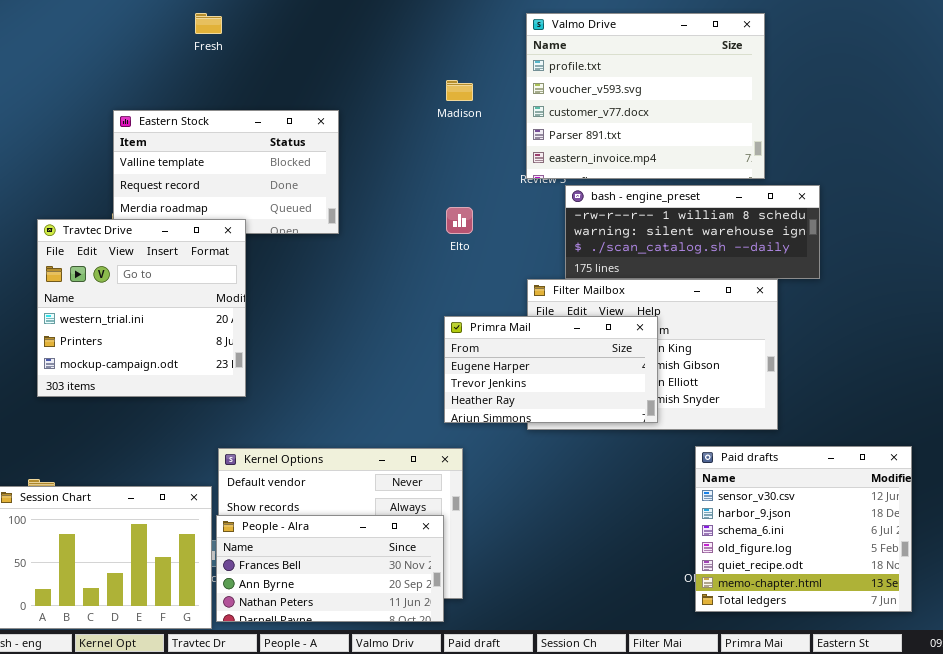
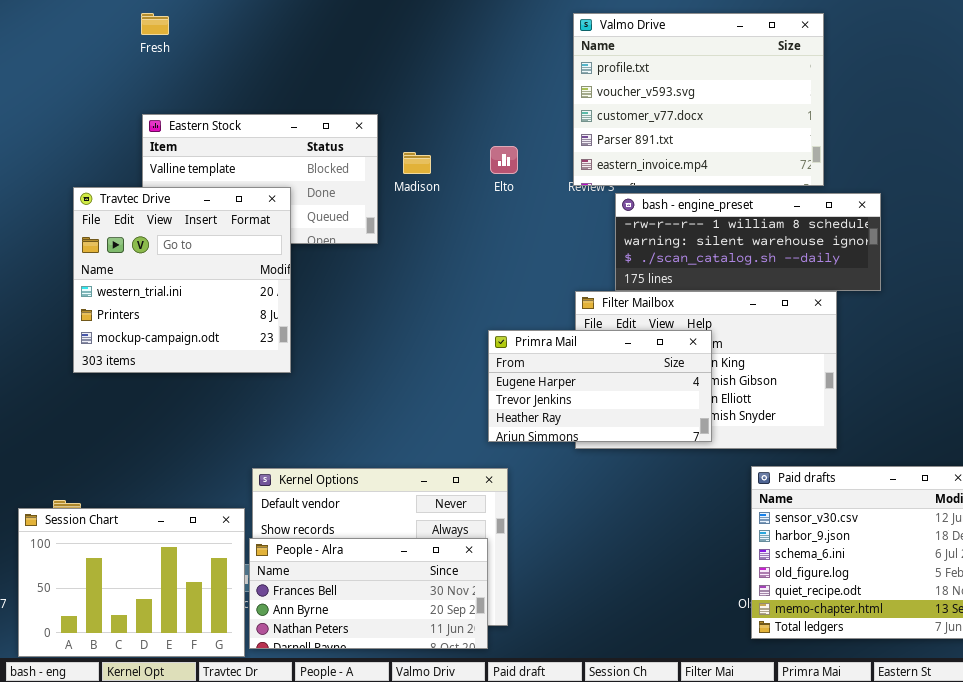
Fresh: [195,13,222,34] -> [141,13,169,35], moved
Madison: [446,80,473,101] -> [403,152,431,174], moved
Elto: [446,207,473,234] -> [490,146,518,174], moved
Travtec Drive: [37,219,246,397] -> [73,187,291,373], moved

